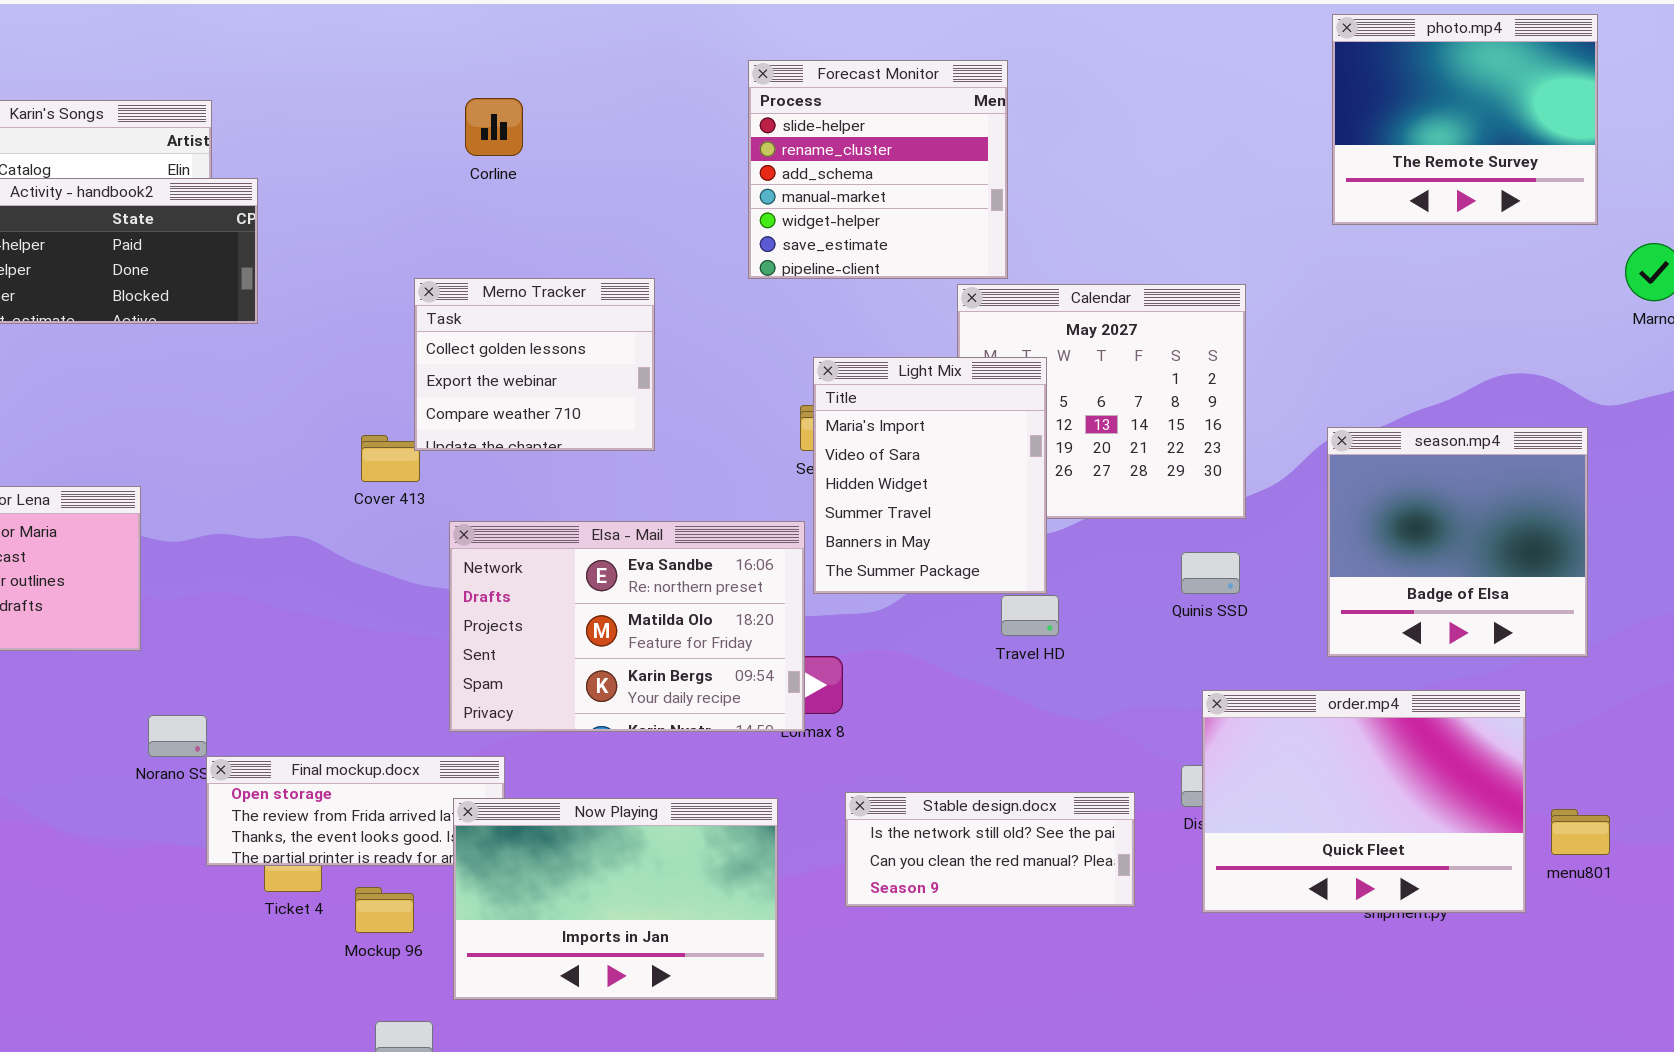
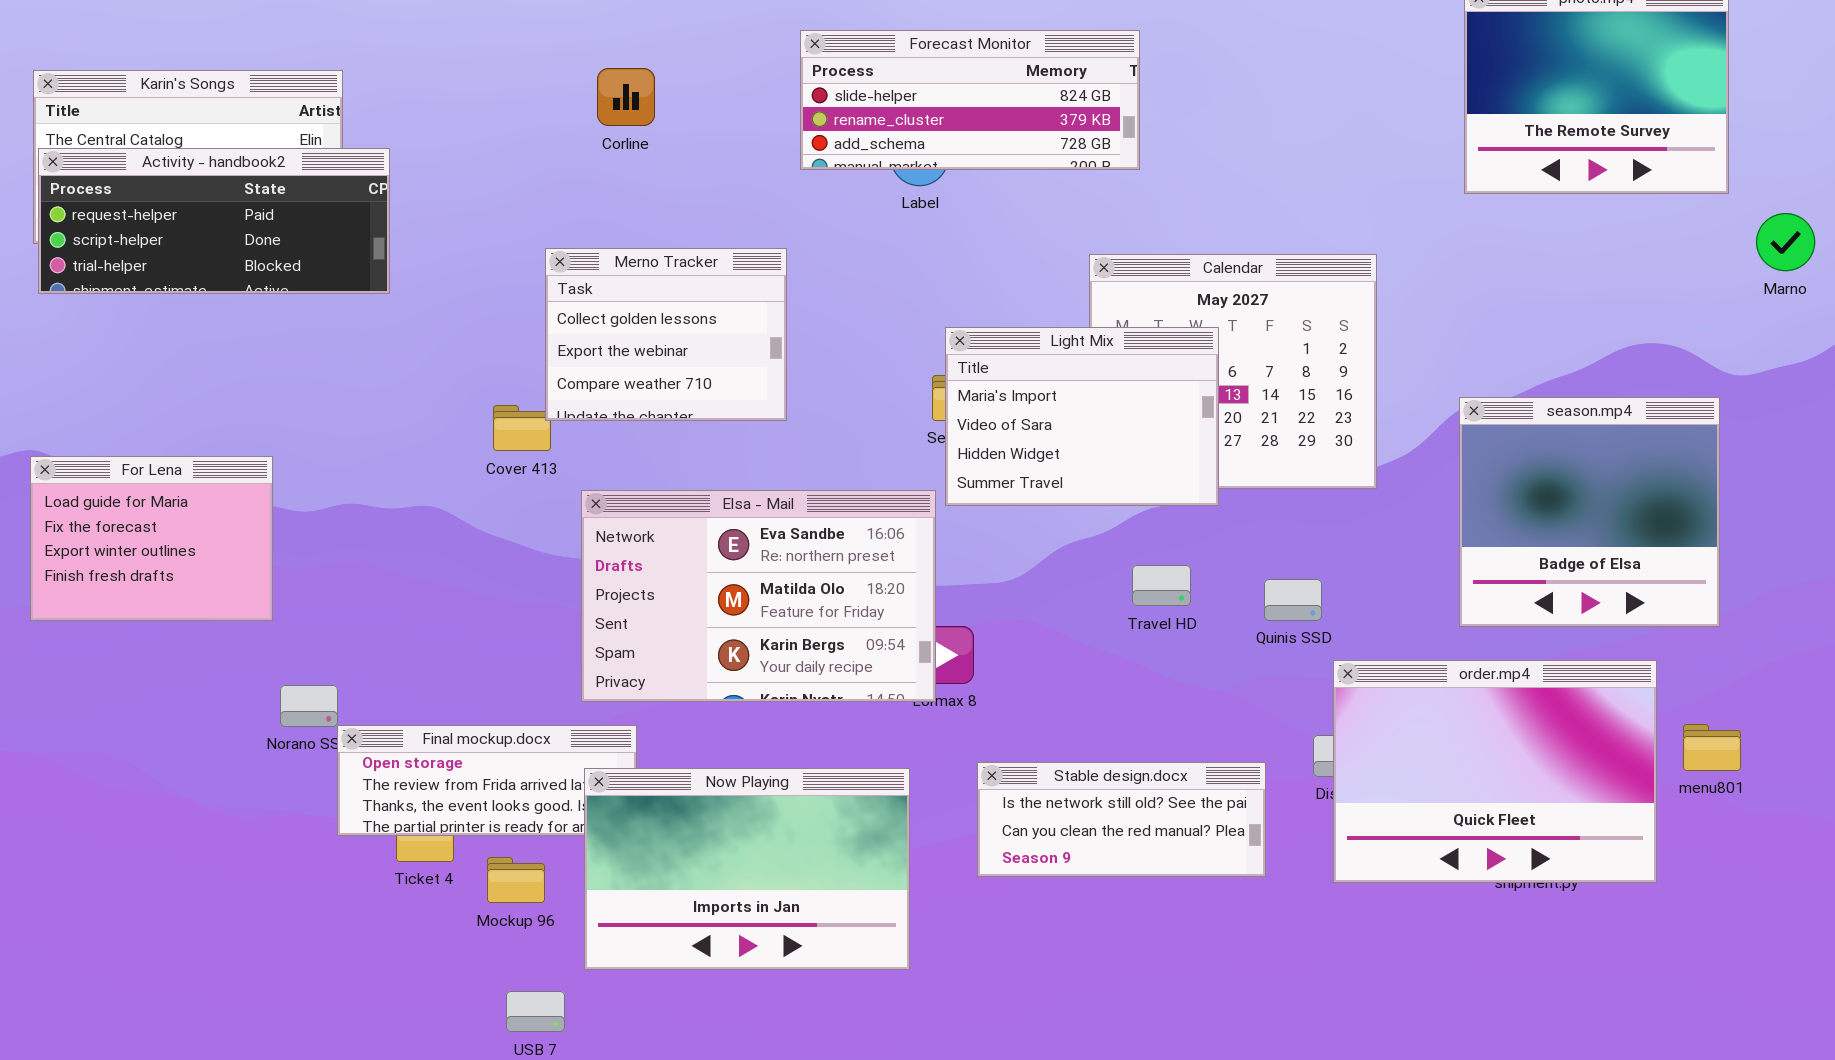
Forecast Monitor: [748,60,1008,279] -> [800,30,1140,170], resized
Light Mix: [813,357,1047,594] -> [945,327,1219,506], resized
Quinis SSD: [1181,552,1240,594] -> [1264,579,1322,621], moved
menu801: [1551,809,1610,855] -> [1683,724,1741,771], moved

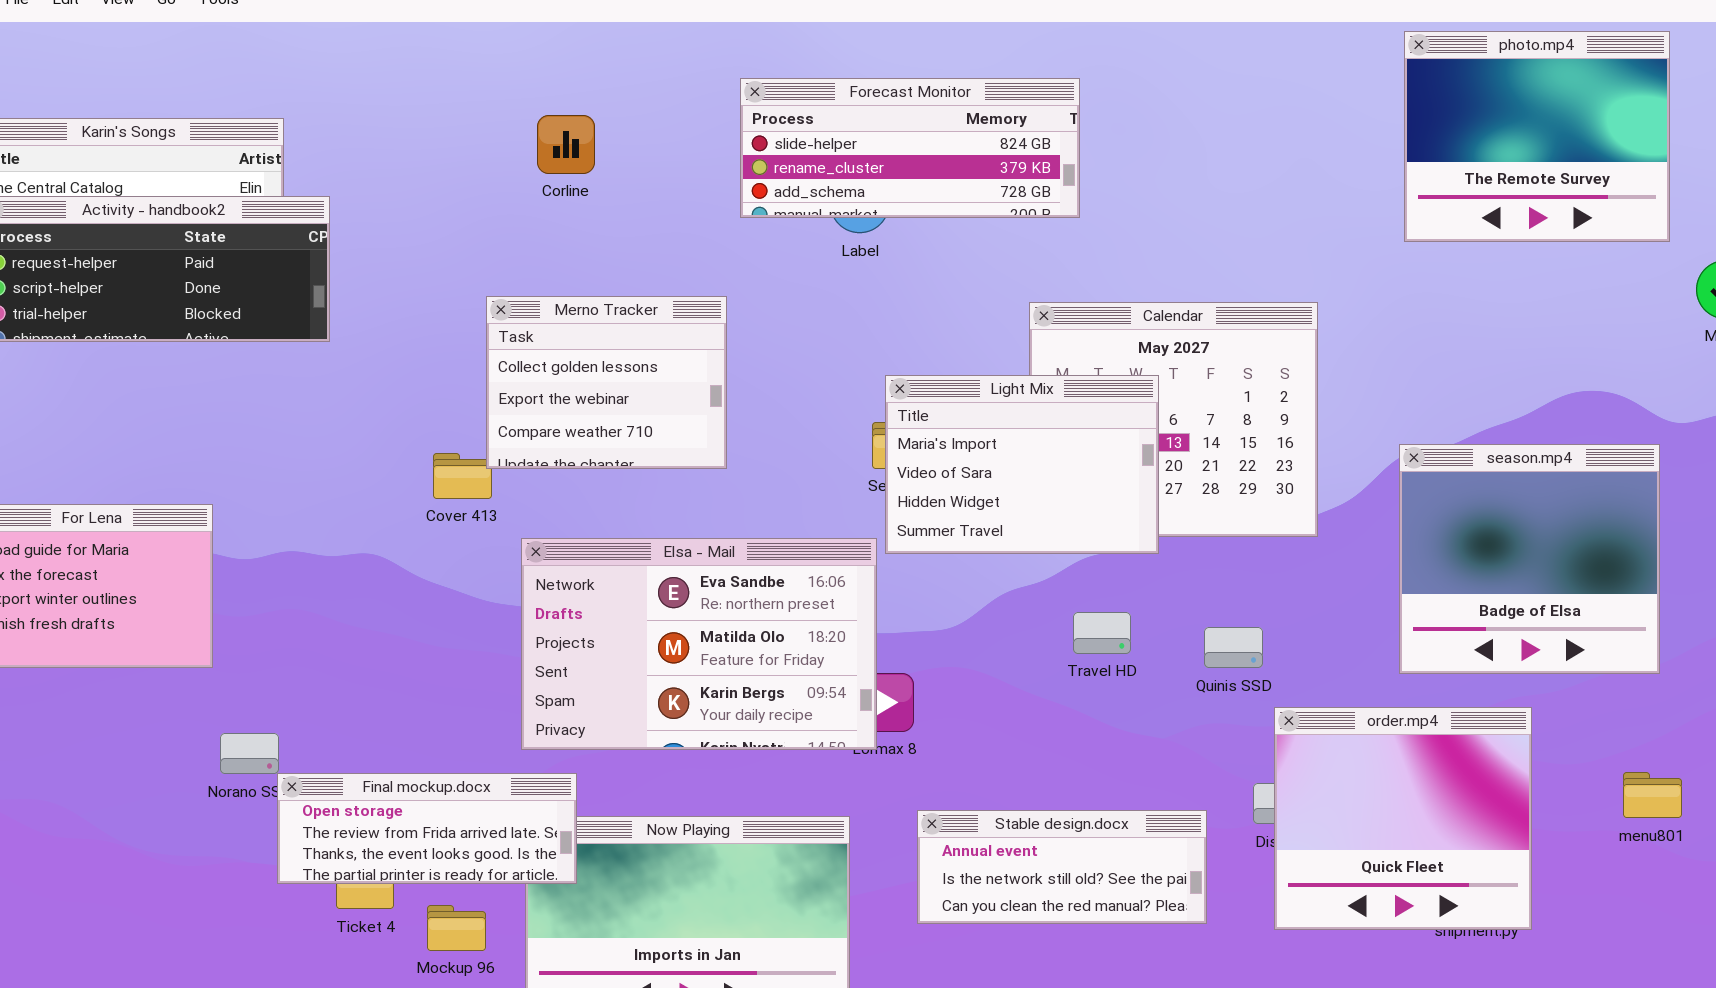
order.mp4: [1333,660,1657,883] -> [1274,707,1532,930], resized
Final mockup.docx: [337,725,637,836] -> [277,773,577,884], raised
Stable design.docx: [977,762,1266,877] -> [917,810,1207,924], scrolled up 1 row

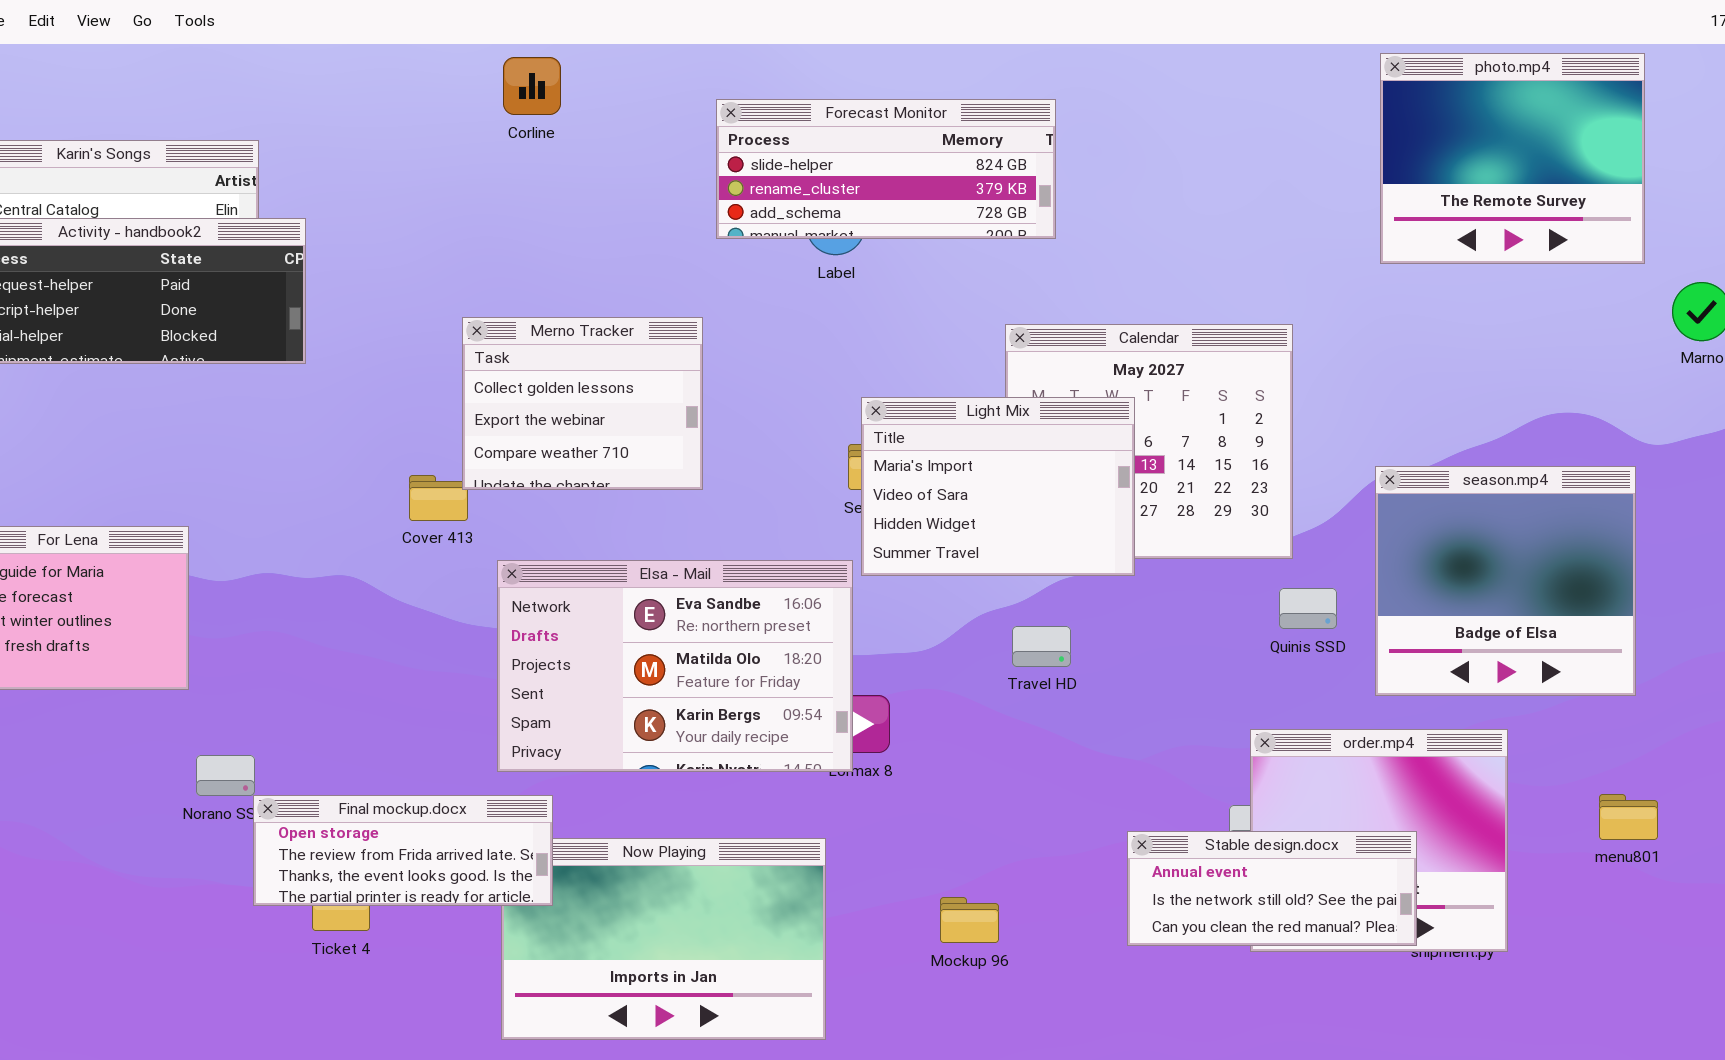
Corline: [537,115,595,174] -> [503,57,561,115], moved
Travel HD: [1073,612,1131,654] -> [1012,626,1071,667], moved
Quinis SSD: [1204,627,1263,668] -> [1279,588,1337,629], moved
Stable design.docx: [917,810,1207,924] -> [1127,831,1417,946], moved
Mockup 96: [427,905,486,951] -> [940,897,999,943], moved

